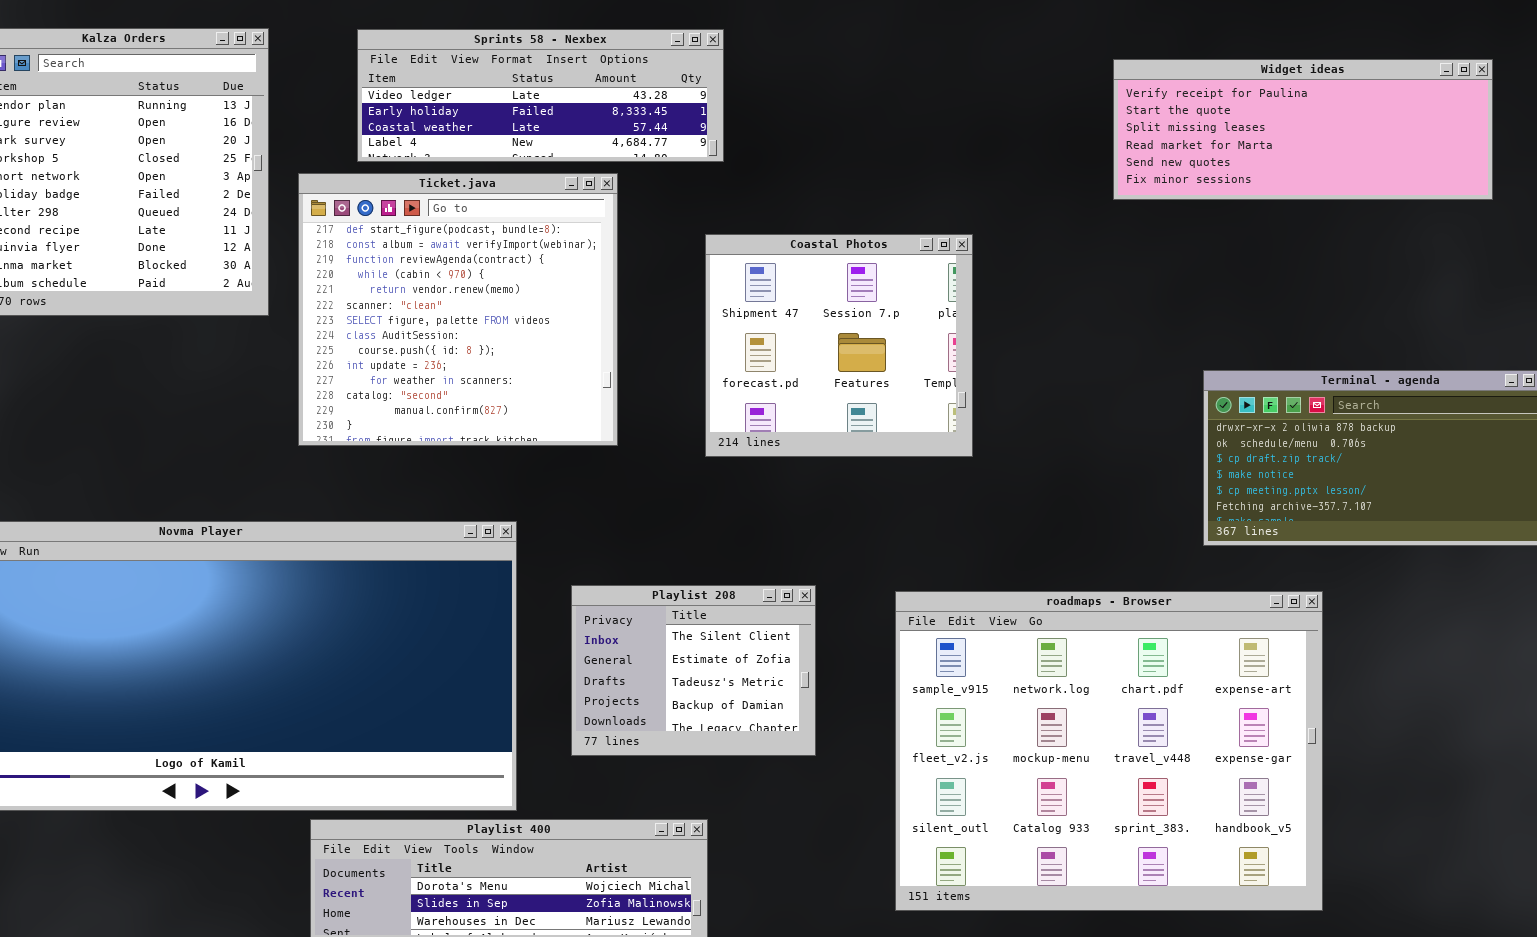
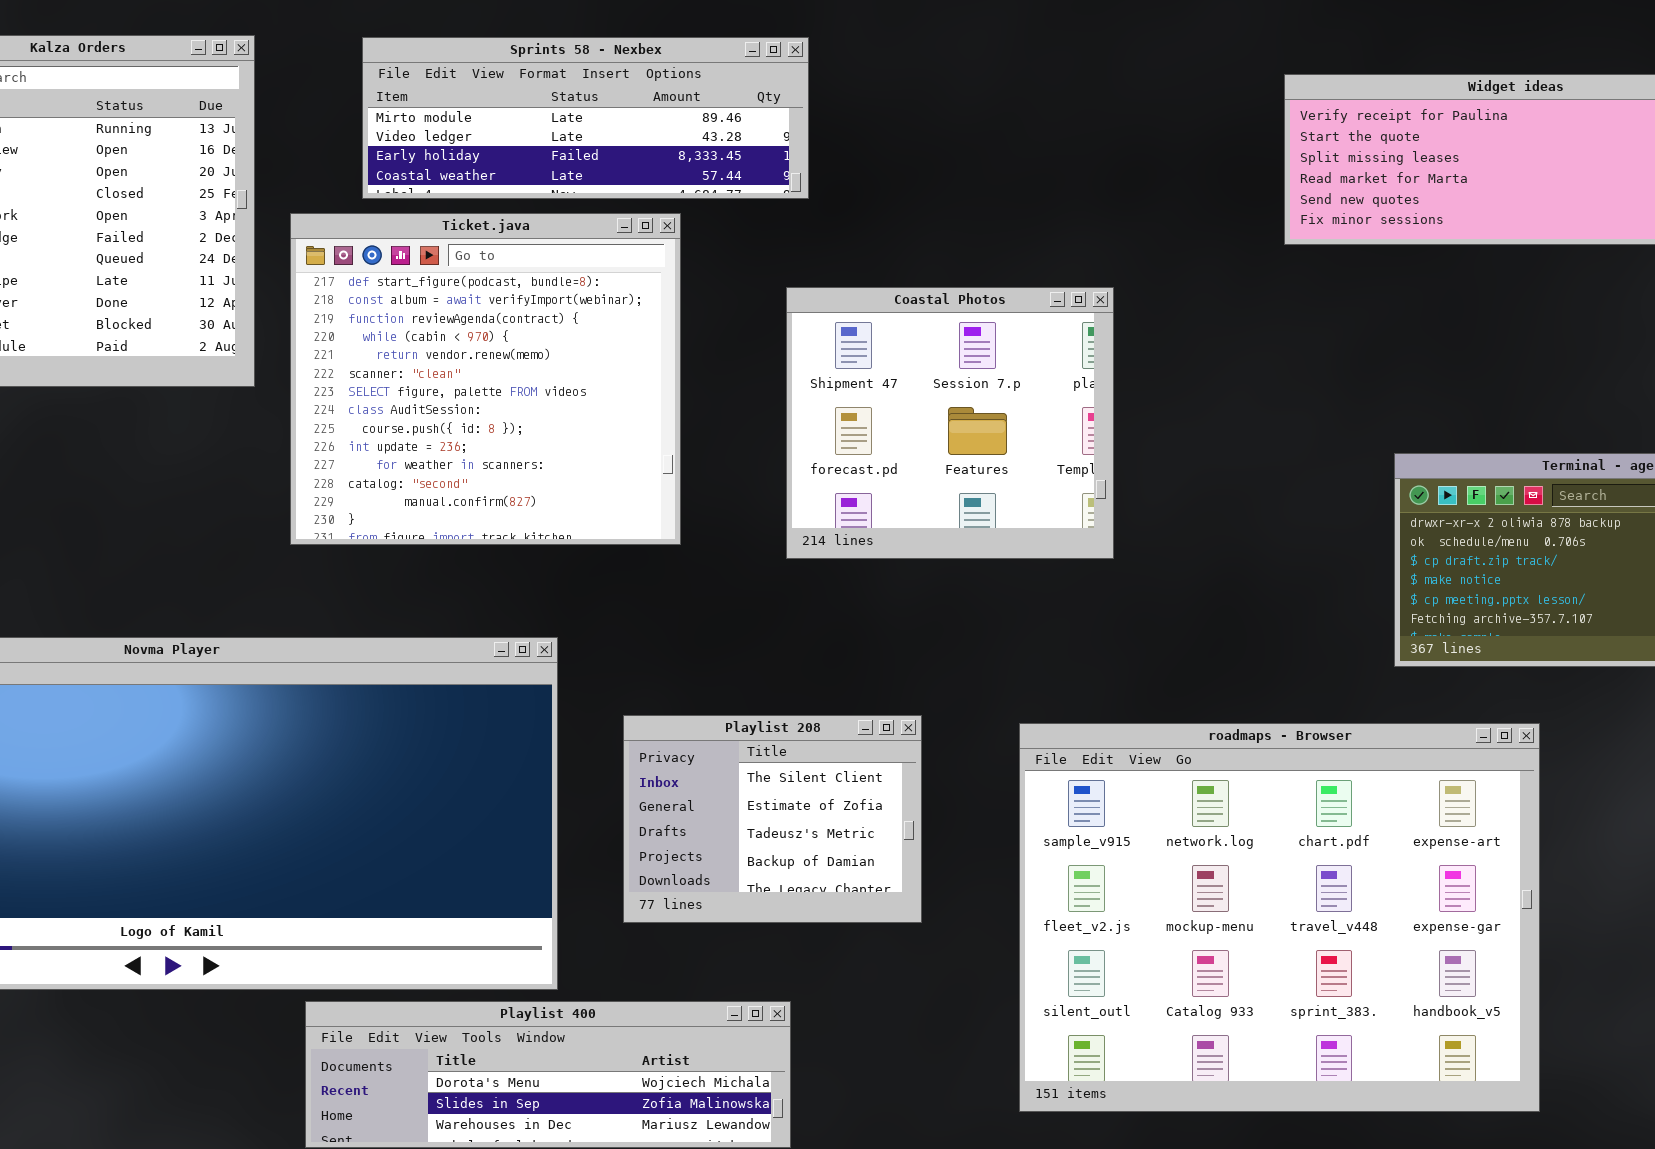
Sprints 58 - Nexbex: [357,29,724,162] -> [362,37,809,199], scrolled up 1 row

